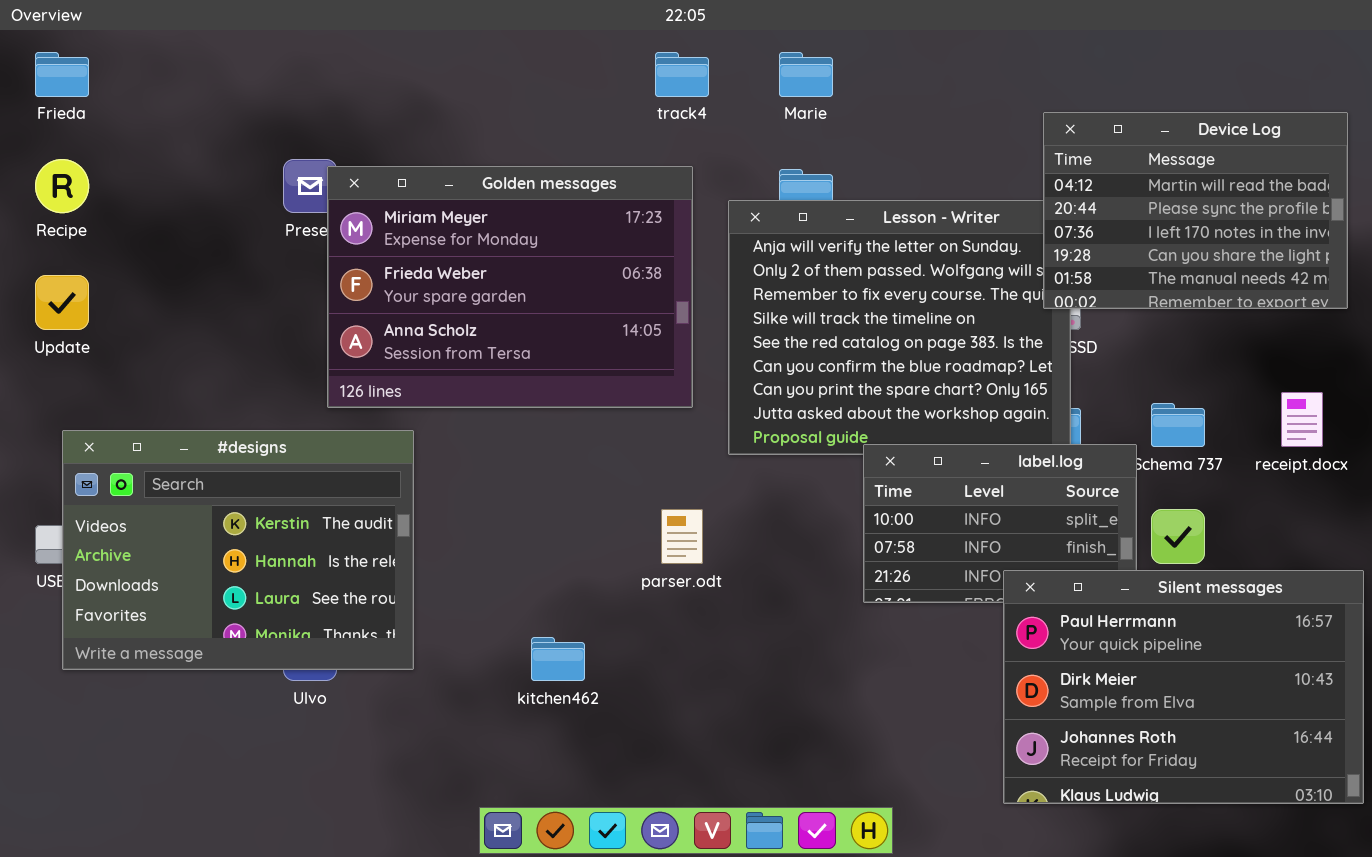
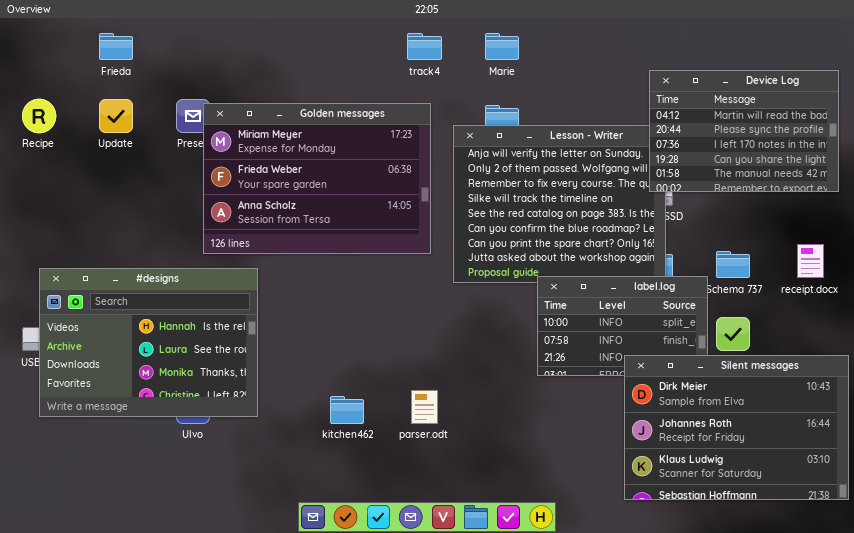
Frieda: [35,52,89,97] -> [99,33,133,60], moved
Update: [35,275,89,330] -> [99,99,133,133], moved
#designs: [62,430,414,670] -> [39,268,258,417], scrolled down 1 row
parser.odt: [661,509,703,564] -> [411,390,438,424], moved
Silent messages: [1003,570,1364,804] -> [624,355,849,500], scrolled down 1 row

